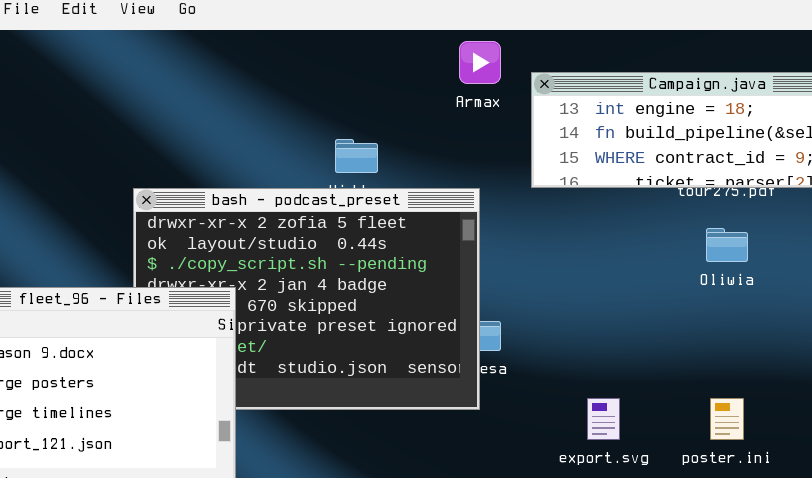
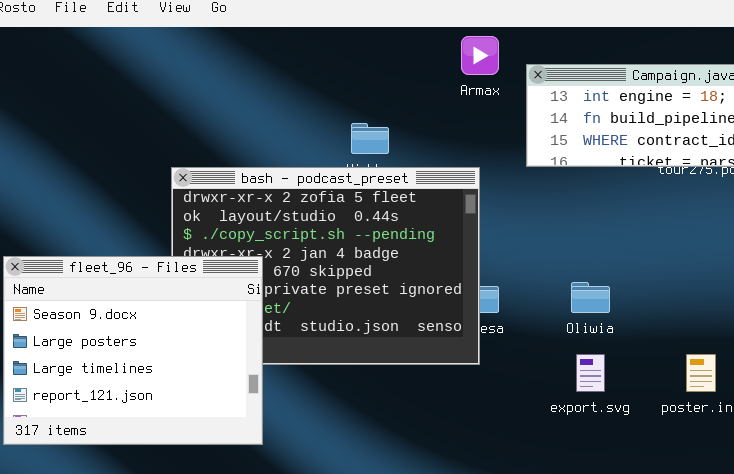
Oliwia: [706,228,748,262] -> [571,282,610,313], moved

